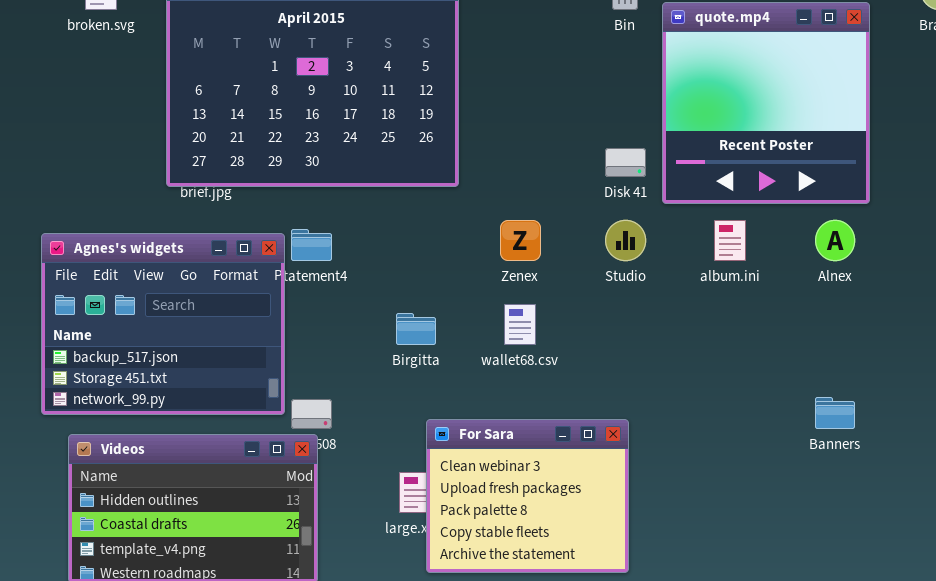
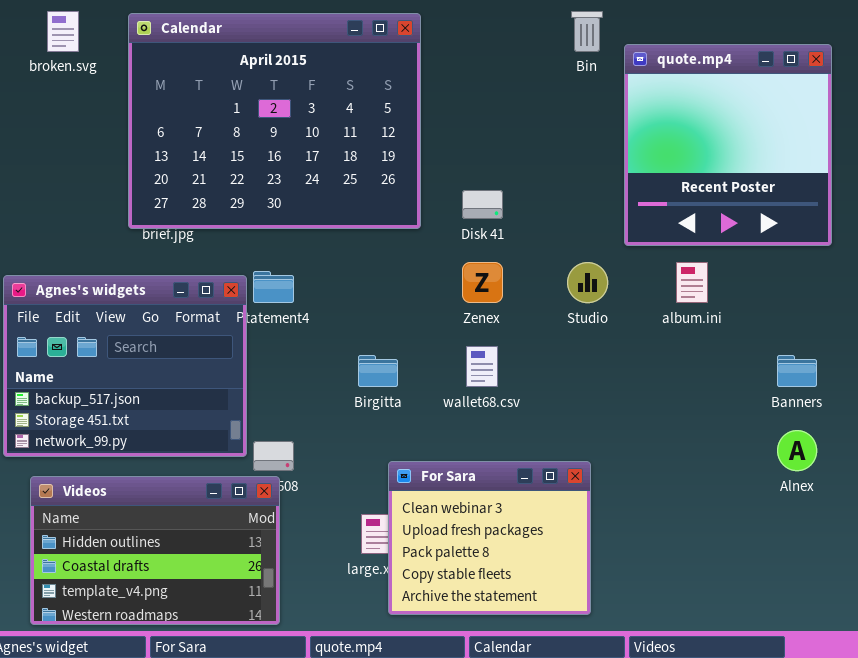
Disk 41: [605,148,646,177] -> [462,190,503,219], moved
Alnex: [815,220,855,261] -> [777,430,817,471], moved
Banners: [815,397,855,429] -> [777,355,817,387], moved

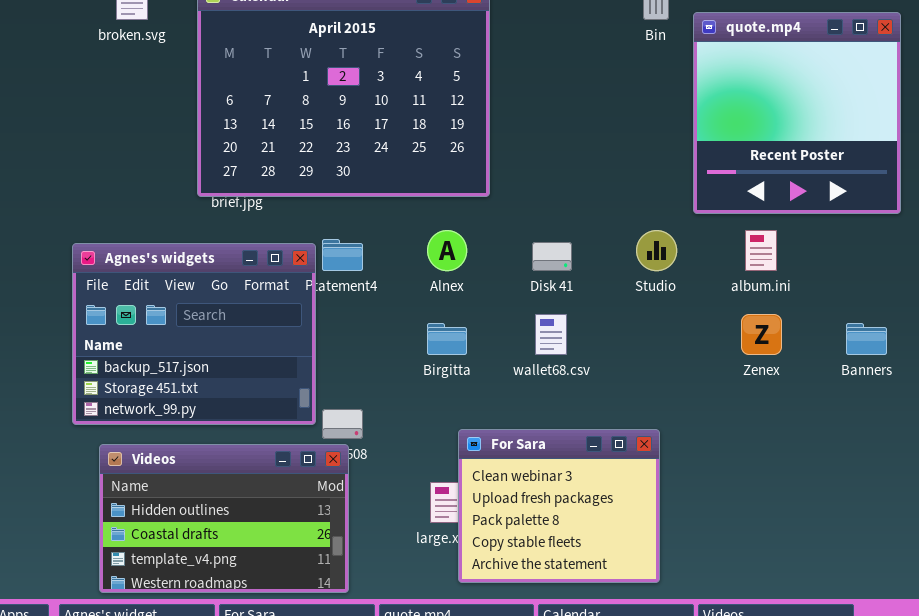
Disk 41: [462,190,503,219] -> [532,242,572,271], moved
Zenex: [462,262,503,303] -> [741,314,782,355], moved
Alnex: [777,430,817,471] -> [427,230,467,271], moved

